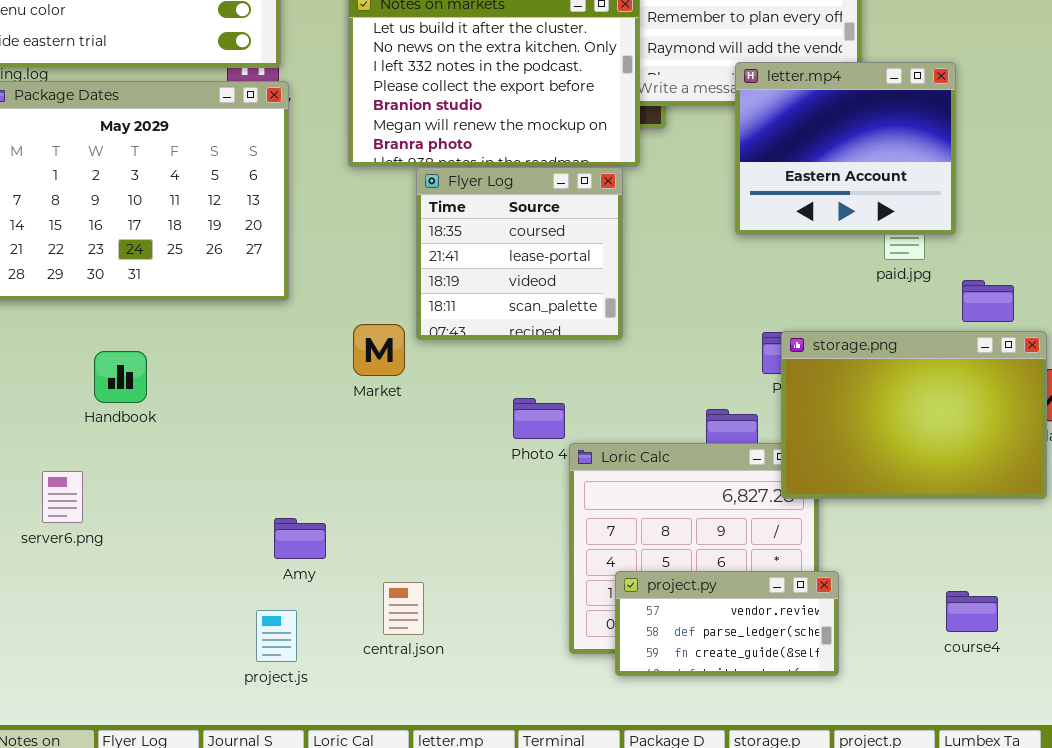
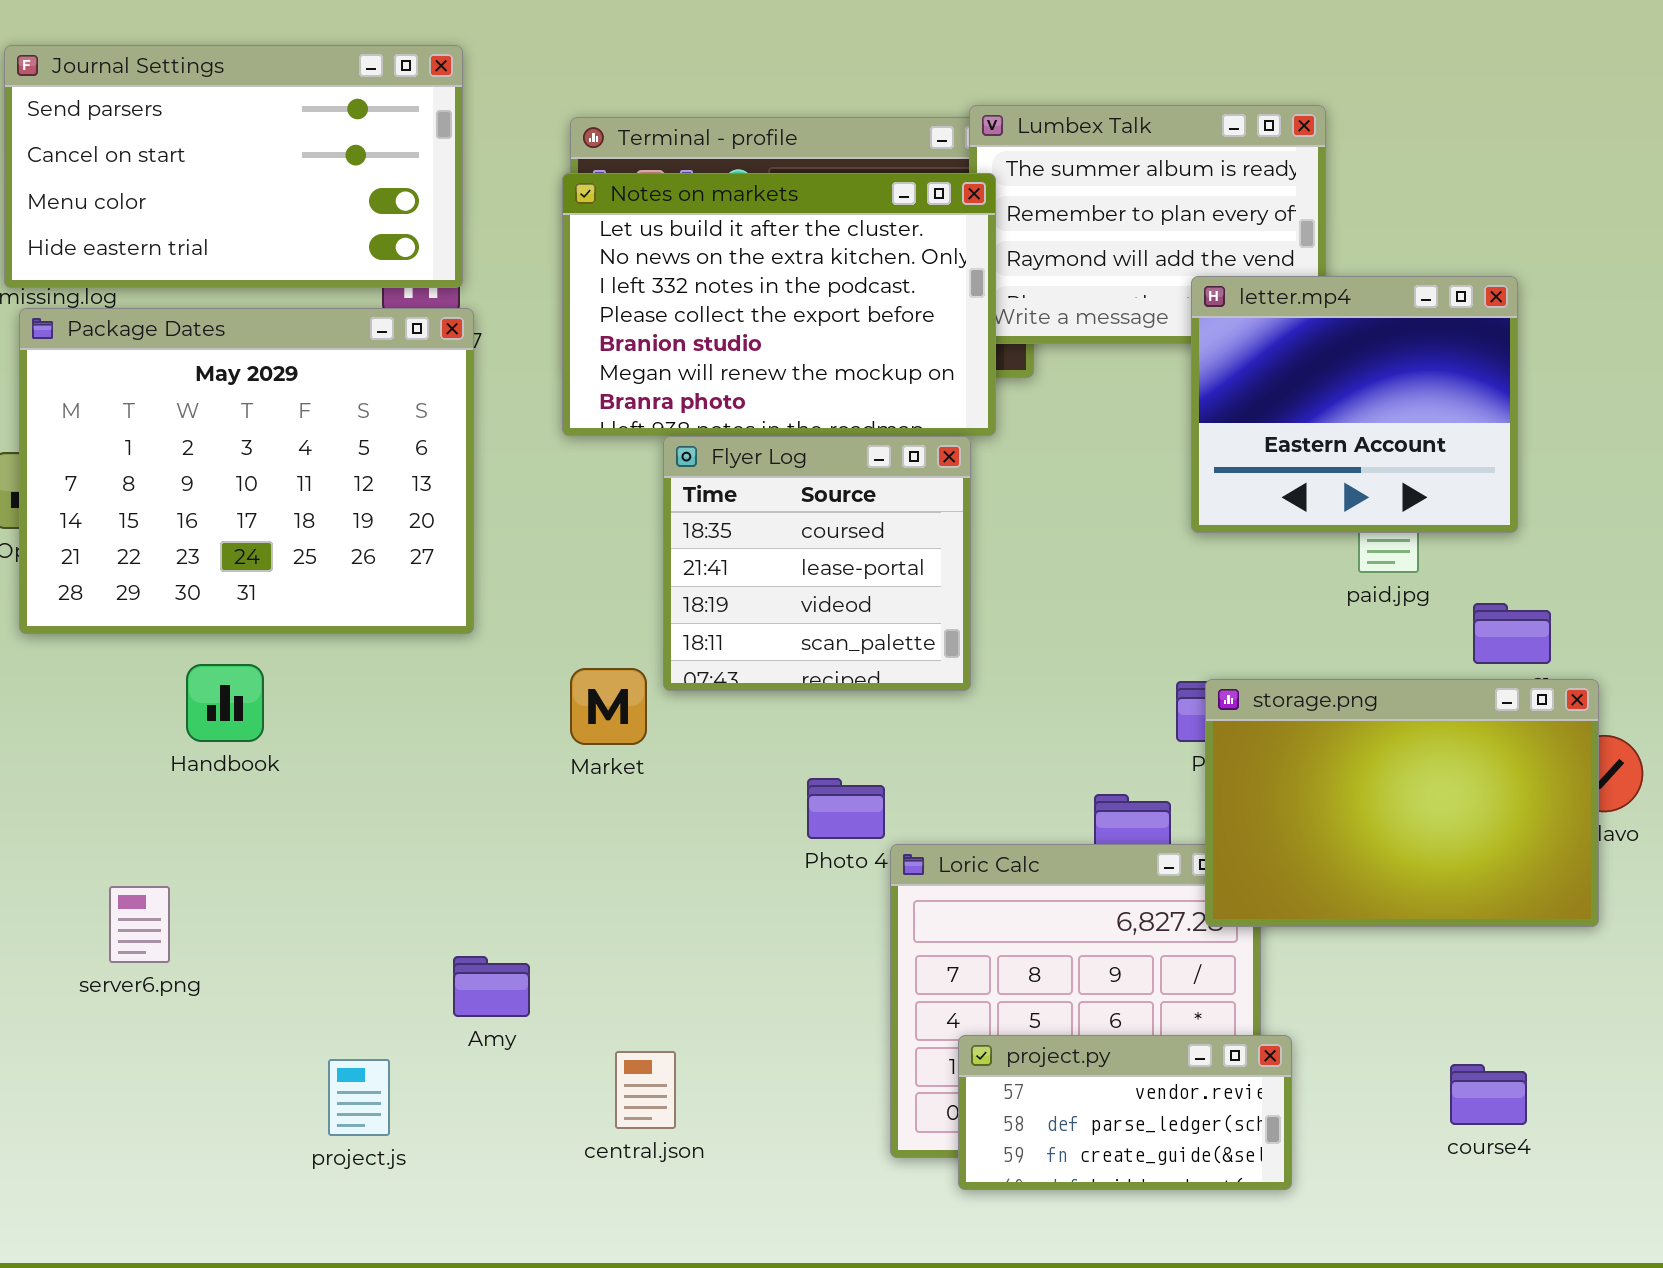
letter.mp4: [735,62,956,235] -> [1191,276,1518,533], moved
Handbook: [94,351,147,403] -> [186,664,264,742], moved
project.js: [256,610,297,662] -> [328,1059,390,1136], moved

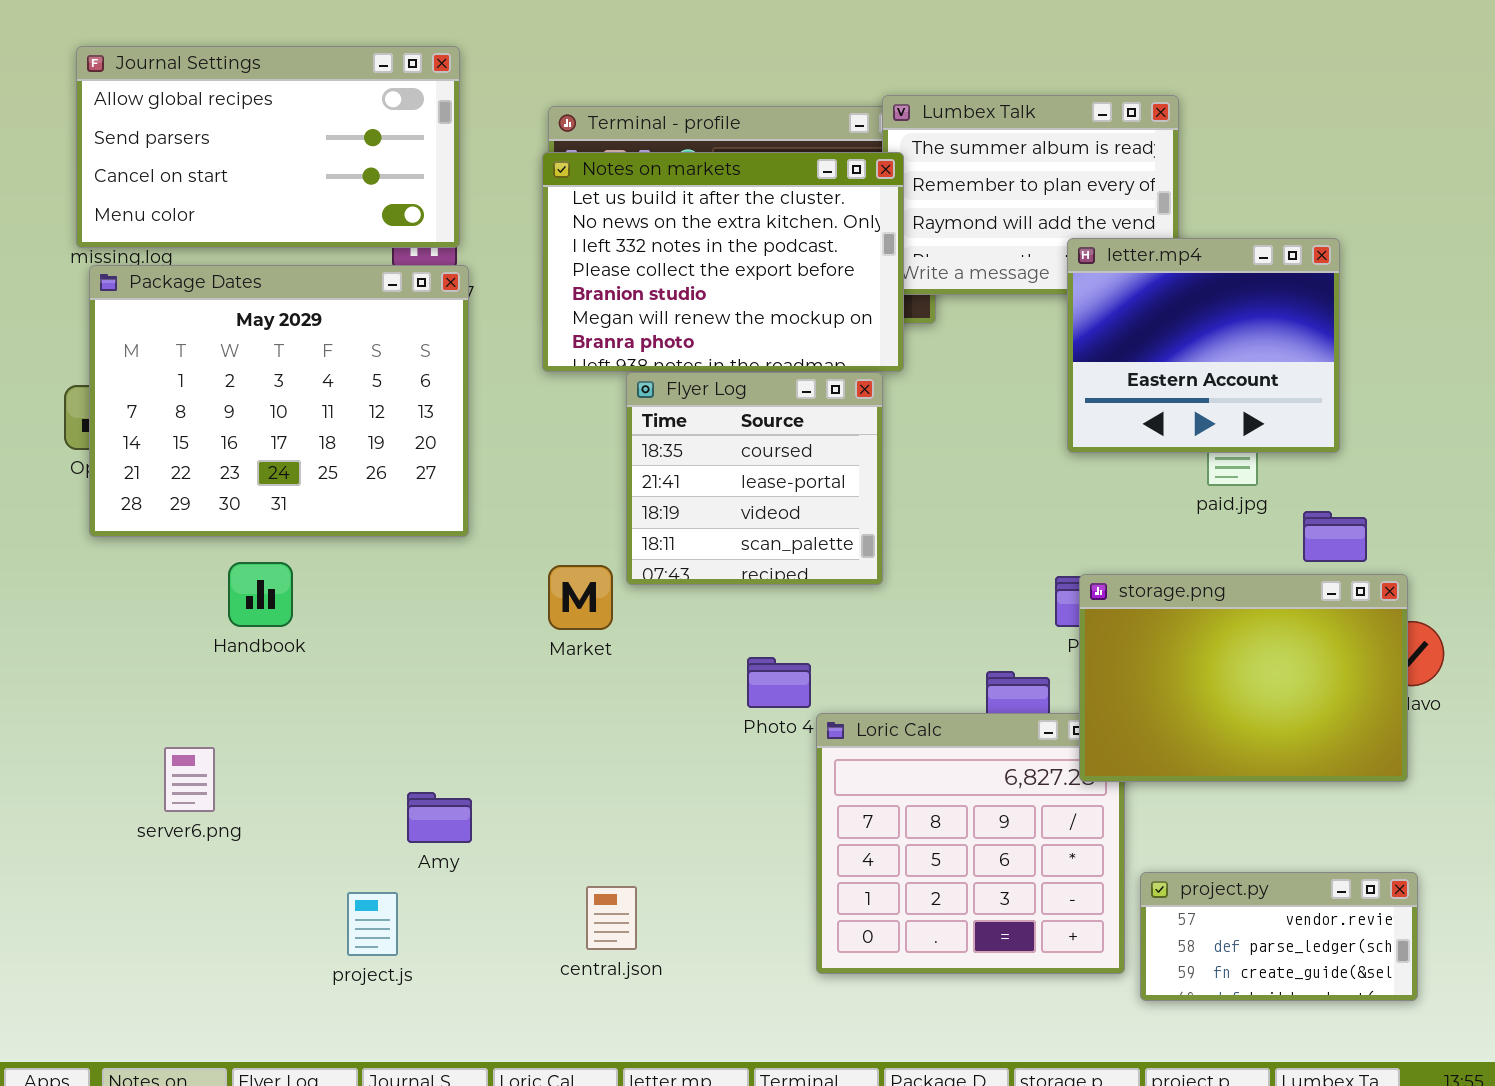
Journal Settings: [4,45,463,288] -> [76,46,460,248], scrolled up 1 row
Amy: [453,956,530,1017] -> [407,792,472,843], moved
project.py: [958,1035,1292,1190] -> [1140,872,1418,1001], moved

